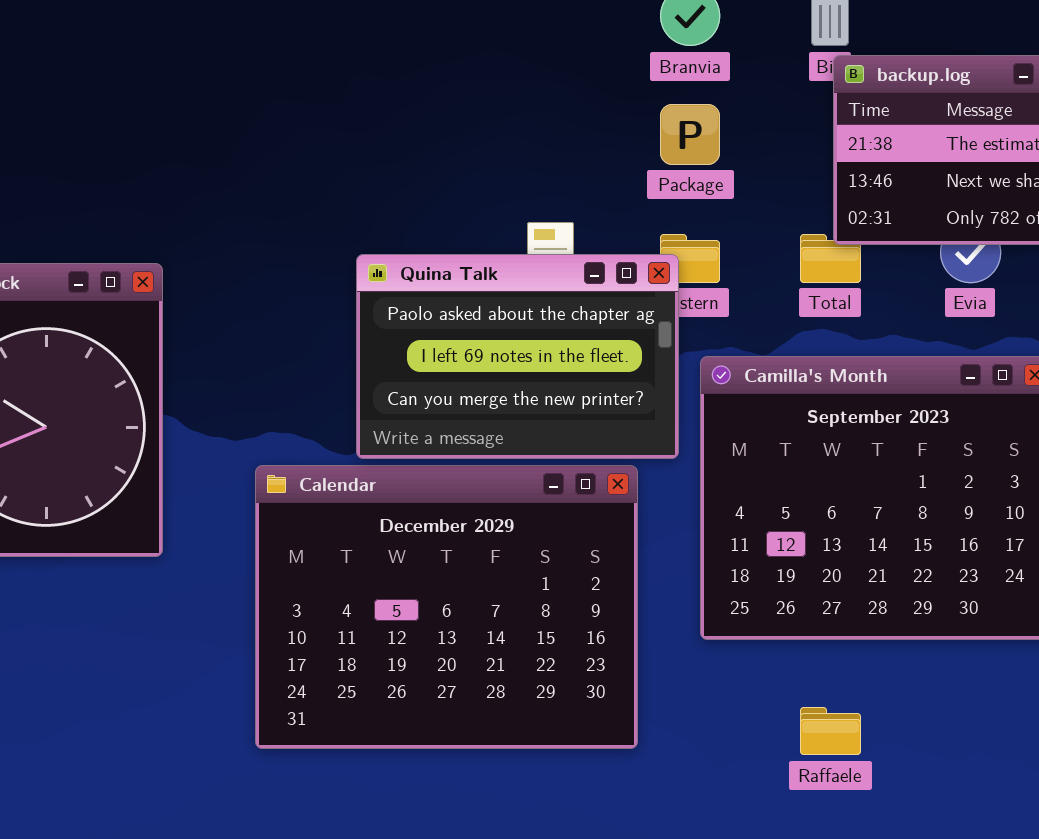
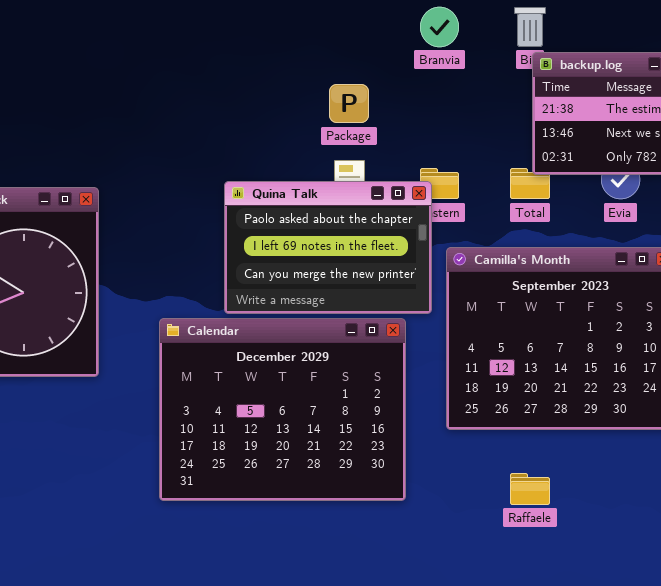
Package: [660,104,720,165] -> [329,84,369,123], moved

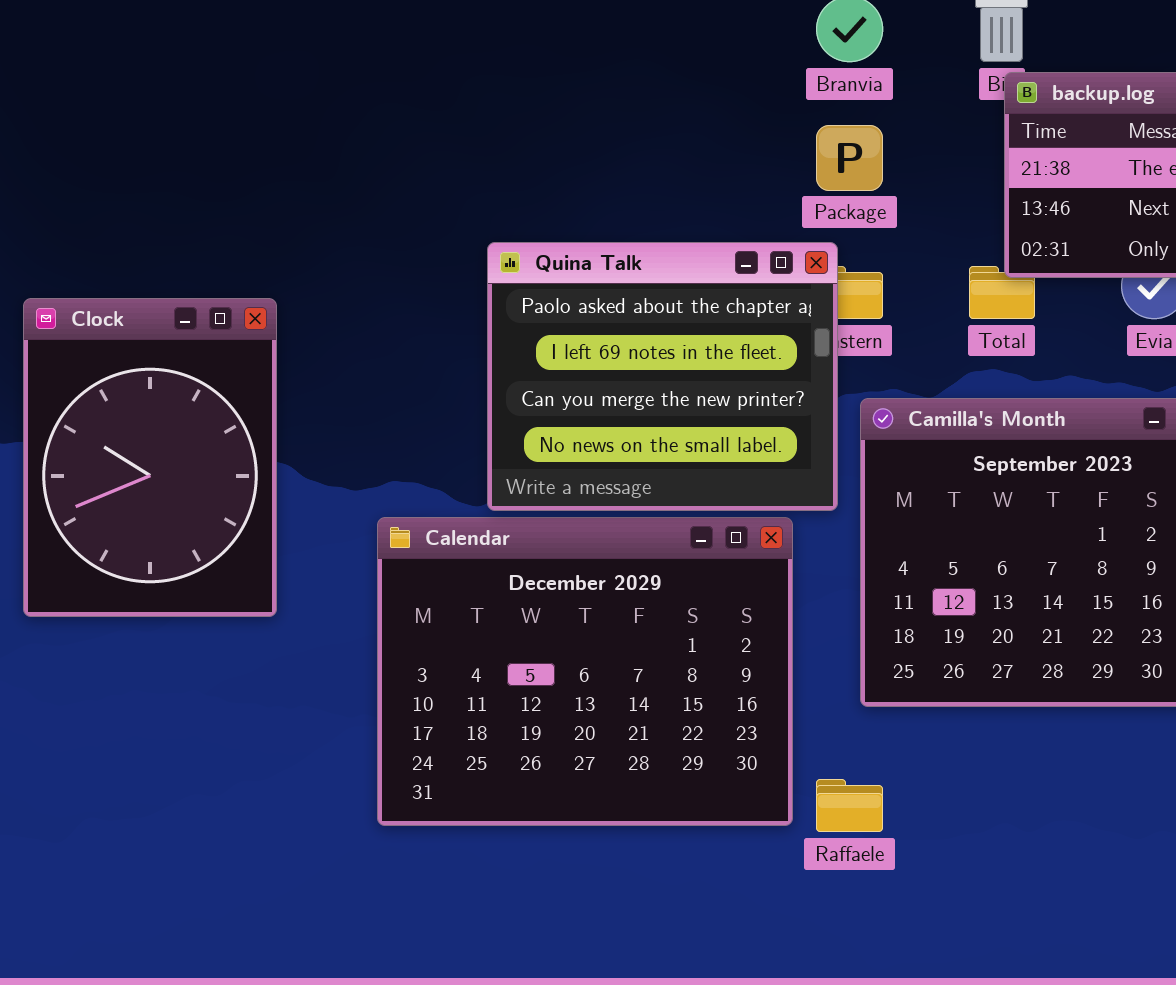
Package: [329,84,369,123] -> [816,125,883,191], moved
Quina Talk: [224,181,432,314] -> [487,242,838,511], resized
Raffaele: [510,473,550,505] -> [816,779,883,832], moved

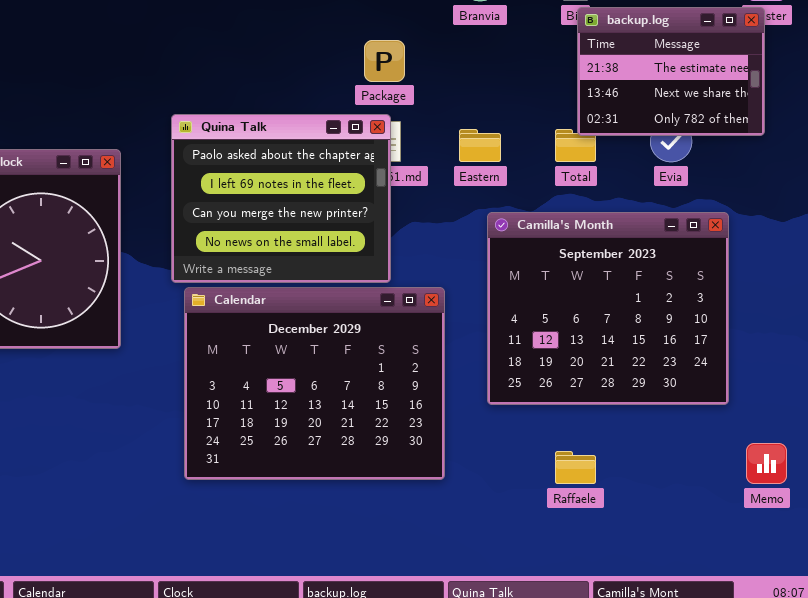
Package: [816,125,883,191] -> [364,40,405,82], moved
Quina Talk: [487,242,838,511] -> [171,114,391,283], moved
Raffaele: [816,779,883,832] -> [555,451,596,484], moved

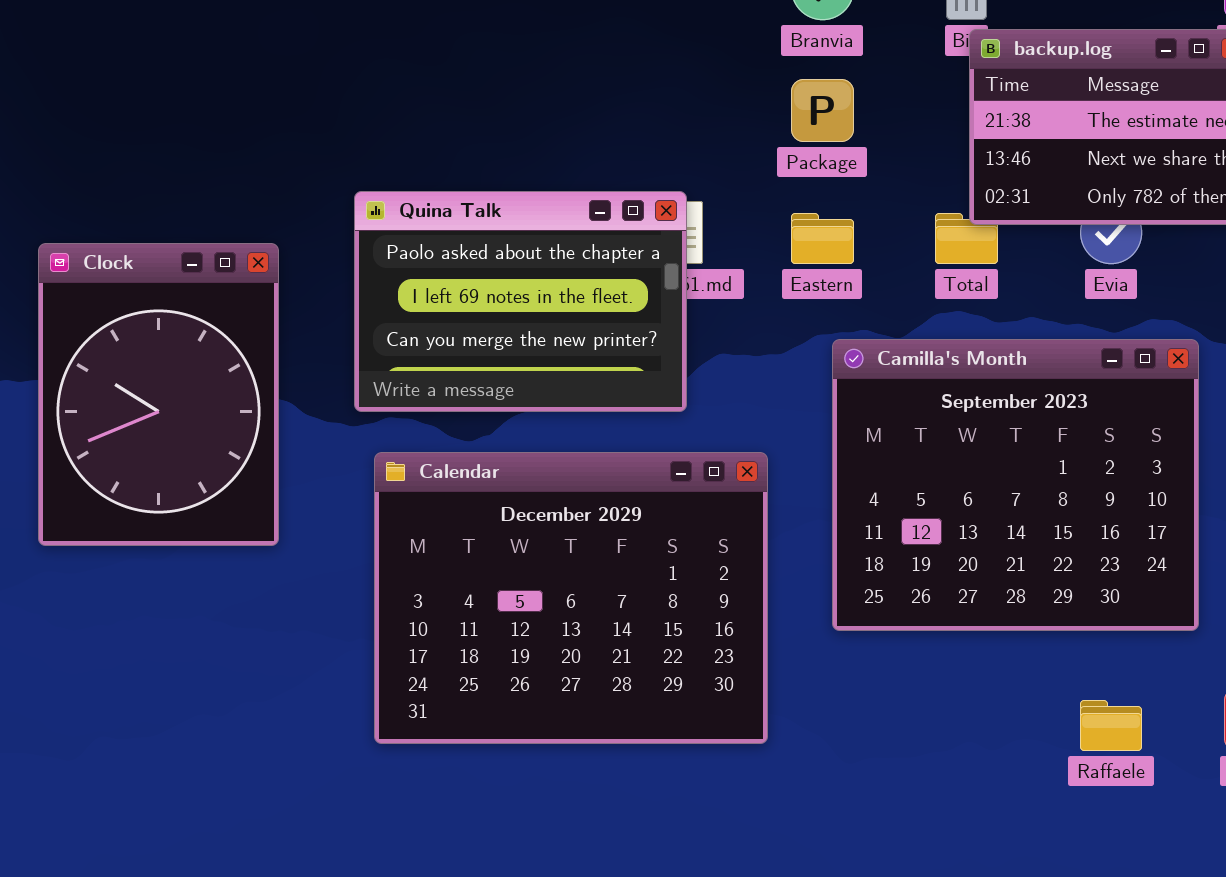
Package: [364,40,405,82] -> [791,79,854,142], moved
Quina Talk: [171,114,391,283] -> [354,191,687,412], resized
Raffaele: [555,451,596,484] -> [1080,700,1142,751], moved

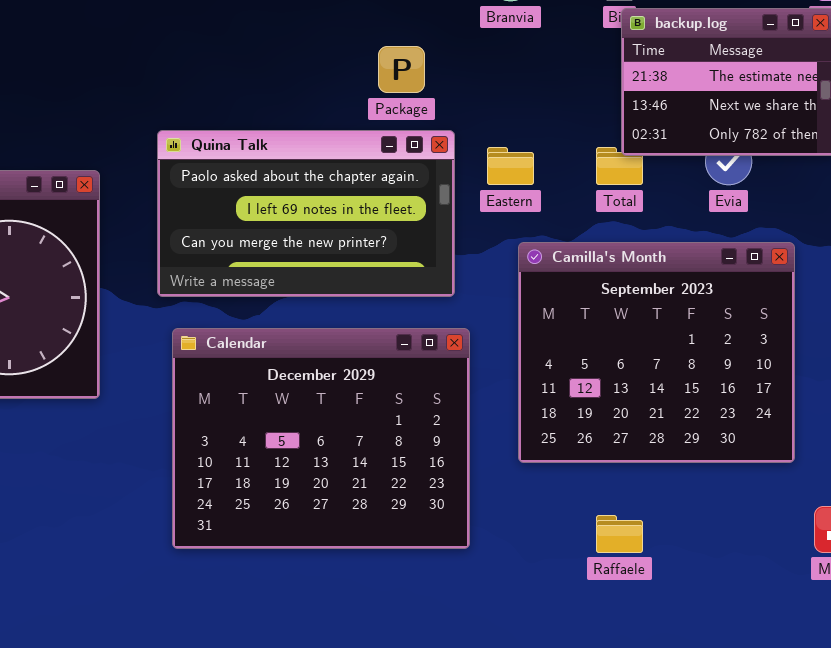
Package: [791,79,854,142] -> [378,46,425,93], moved
Quina Talk: [354,191,687,412] -> [157,130,455,297], resized
Raffaele: [1080,700,1142,751] -> [596,515,643,553], moved

